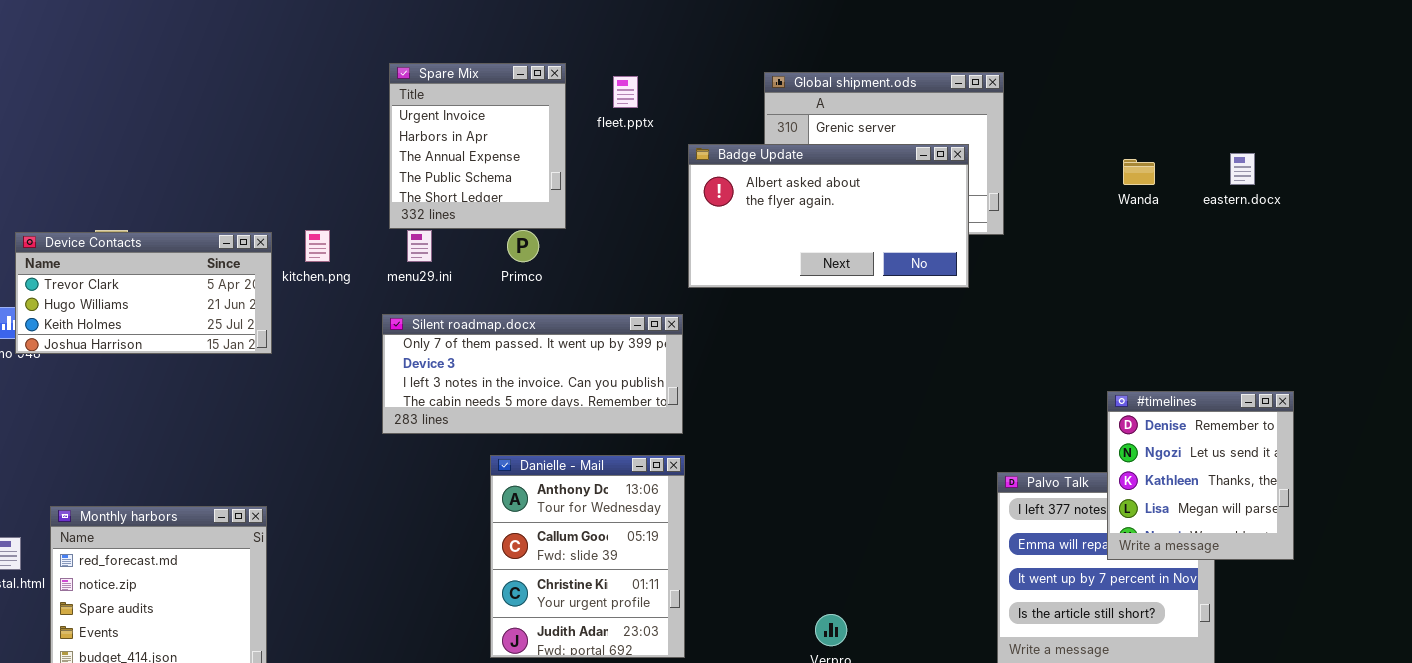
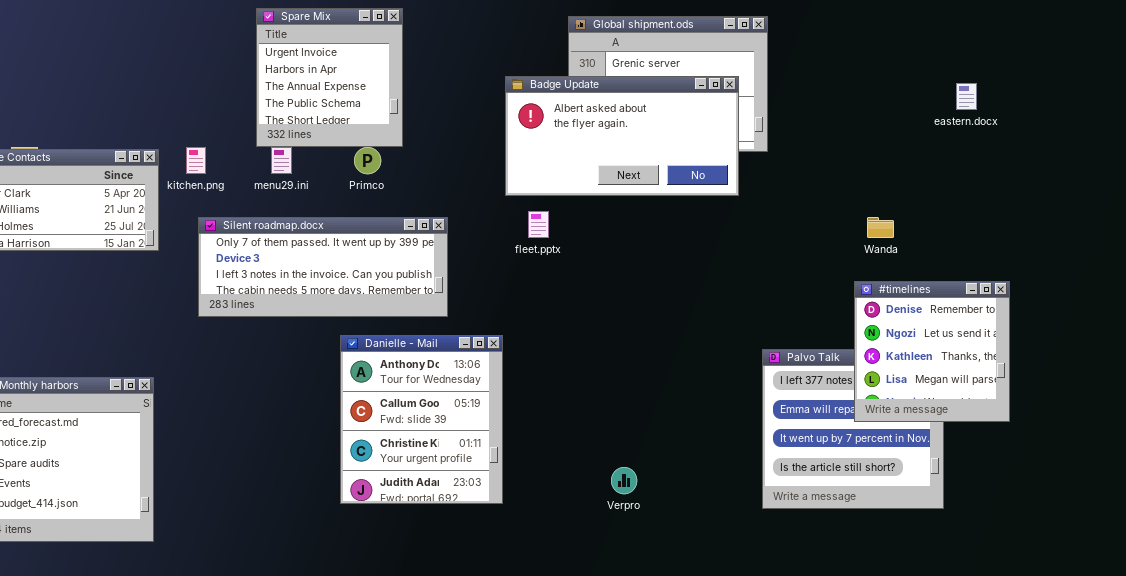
fleet.pptx: [613,76,638,108] -> [528,211,549,238], moved
Wanda: [1123,159,1155,185] -> [867,217,894,238], moved
Silent roadmap.docx: [382,314,683,434] -> [198,217,448,317], moved

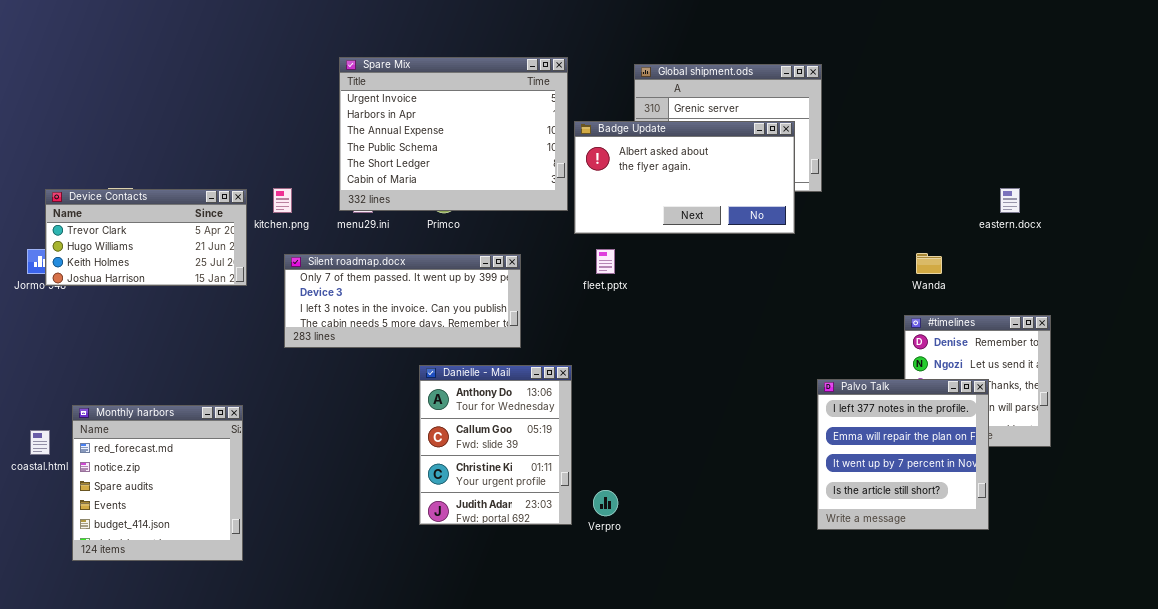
Spare Mix: [256,8,403,147] -> [339,57,568,211], resized
eastern.docx: [956,83,977,110] -> [1000,188,1020,213], moved
Palvo Talk: [762,349,944,509] -> [817,379,989,530], raised
Verpro: [611,467,637,494] -> [593,490,618,516], moved

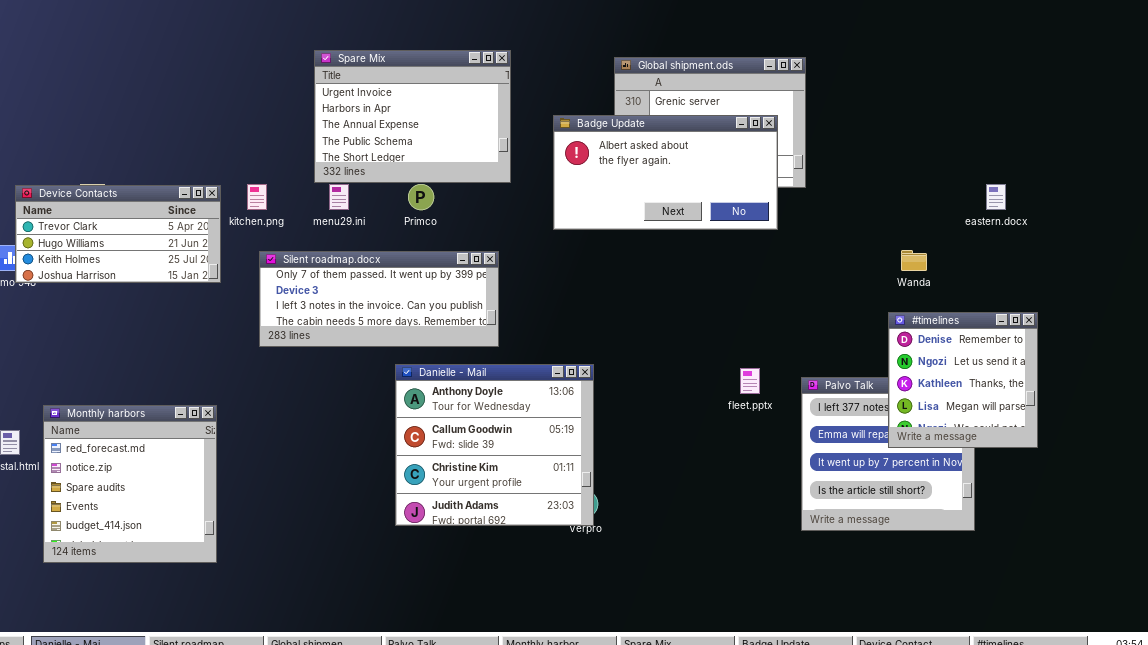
Spare Mix: [339,57,568,211] -> [314,50,511,183], resized
fleet.pptx: [596,249,615,274] -> [740,368,760,394], moved
#timelines: [904,315,1051,447] -> [888,312,1038,448], raised
Danielle - Mail: [419,365,572,525] -> [395,364,594,526], resized

